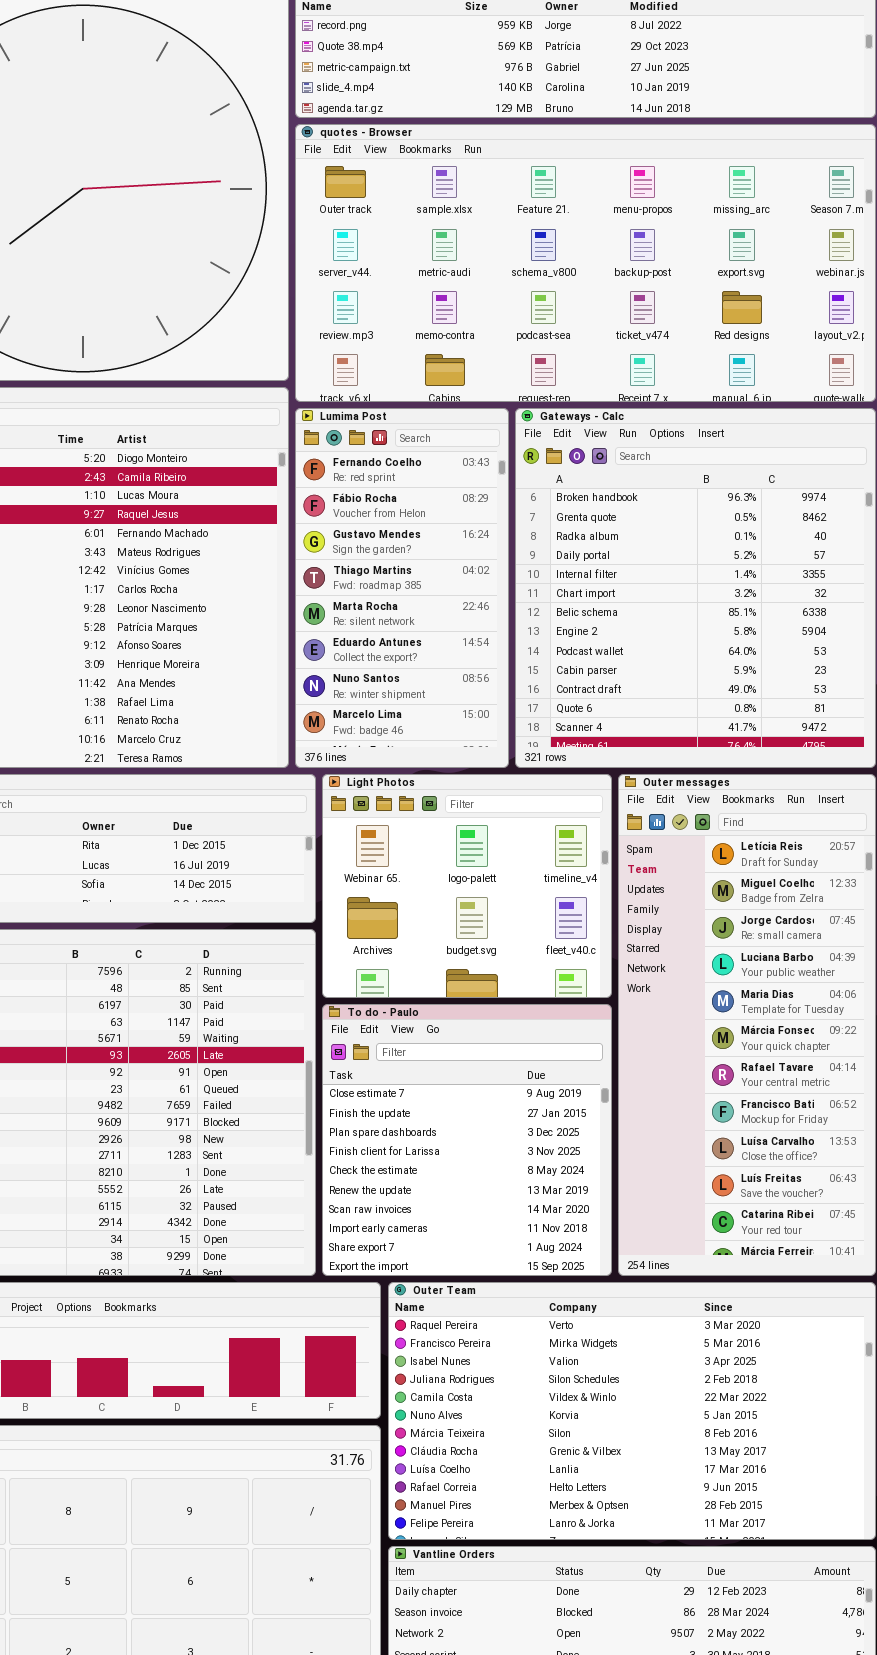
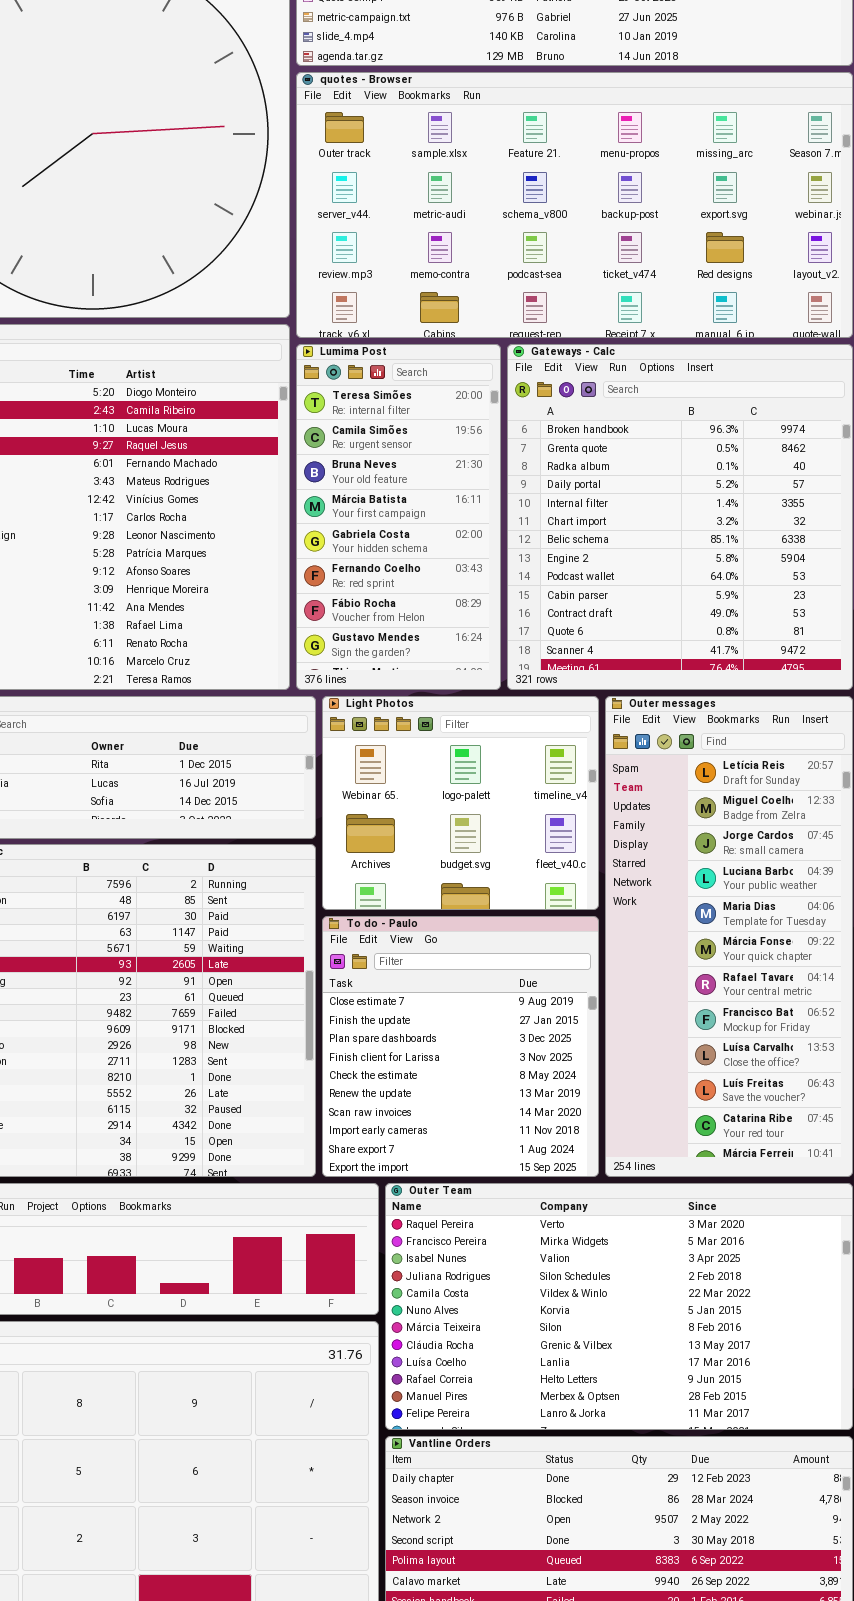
Lumima Post: [295,408,509,768] -> [296,344,501,690], scrolled up 5 rows

